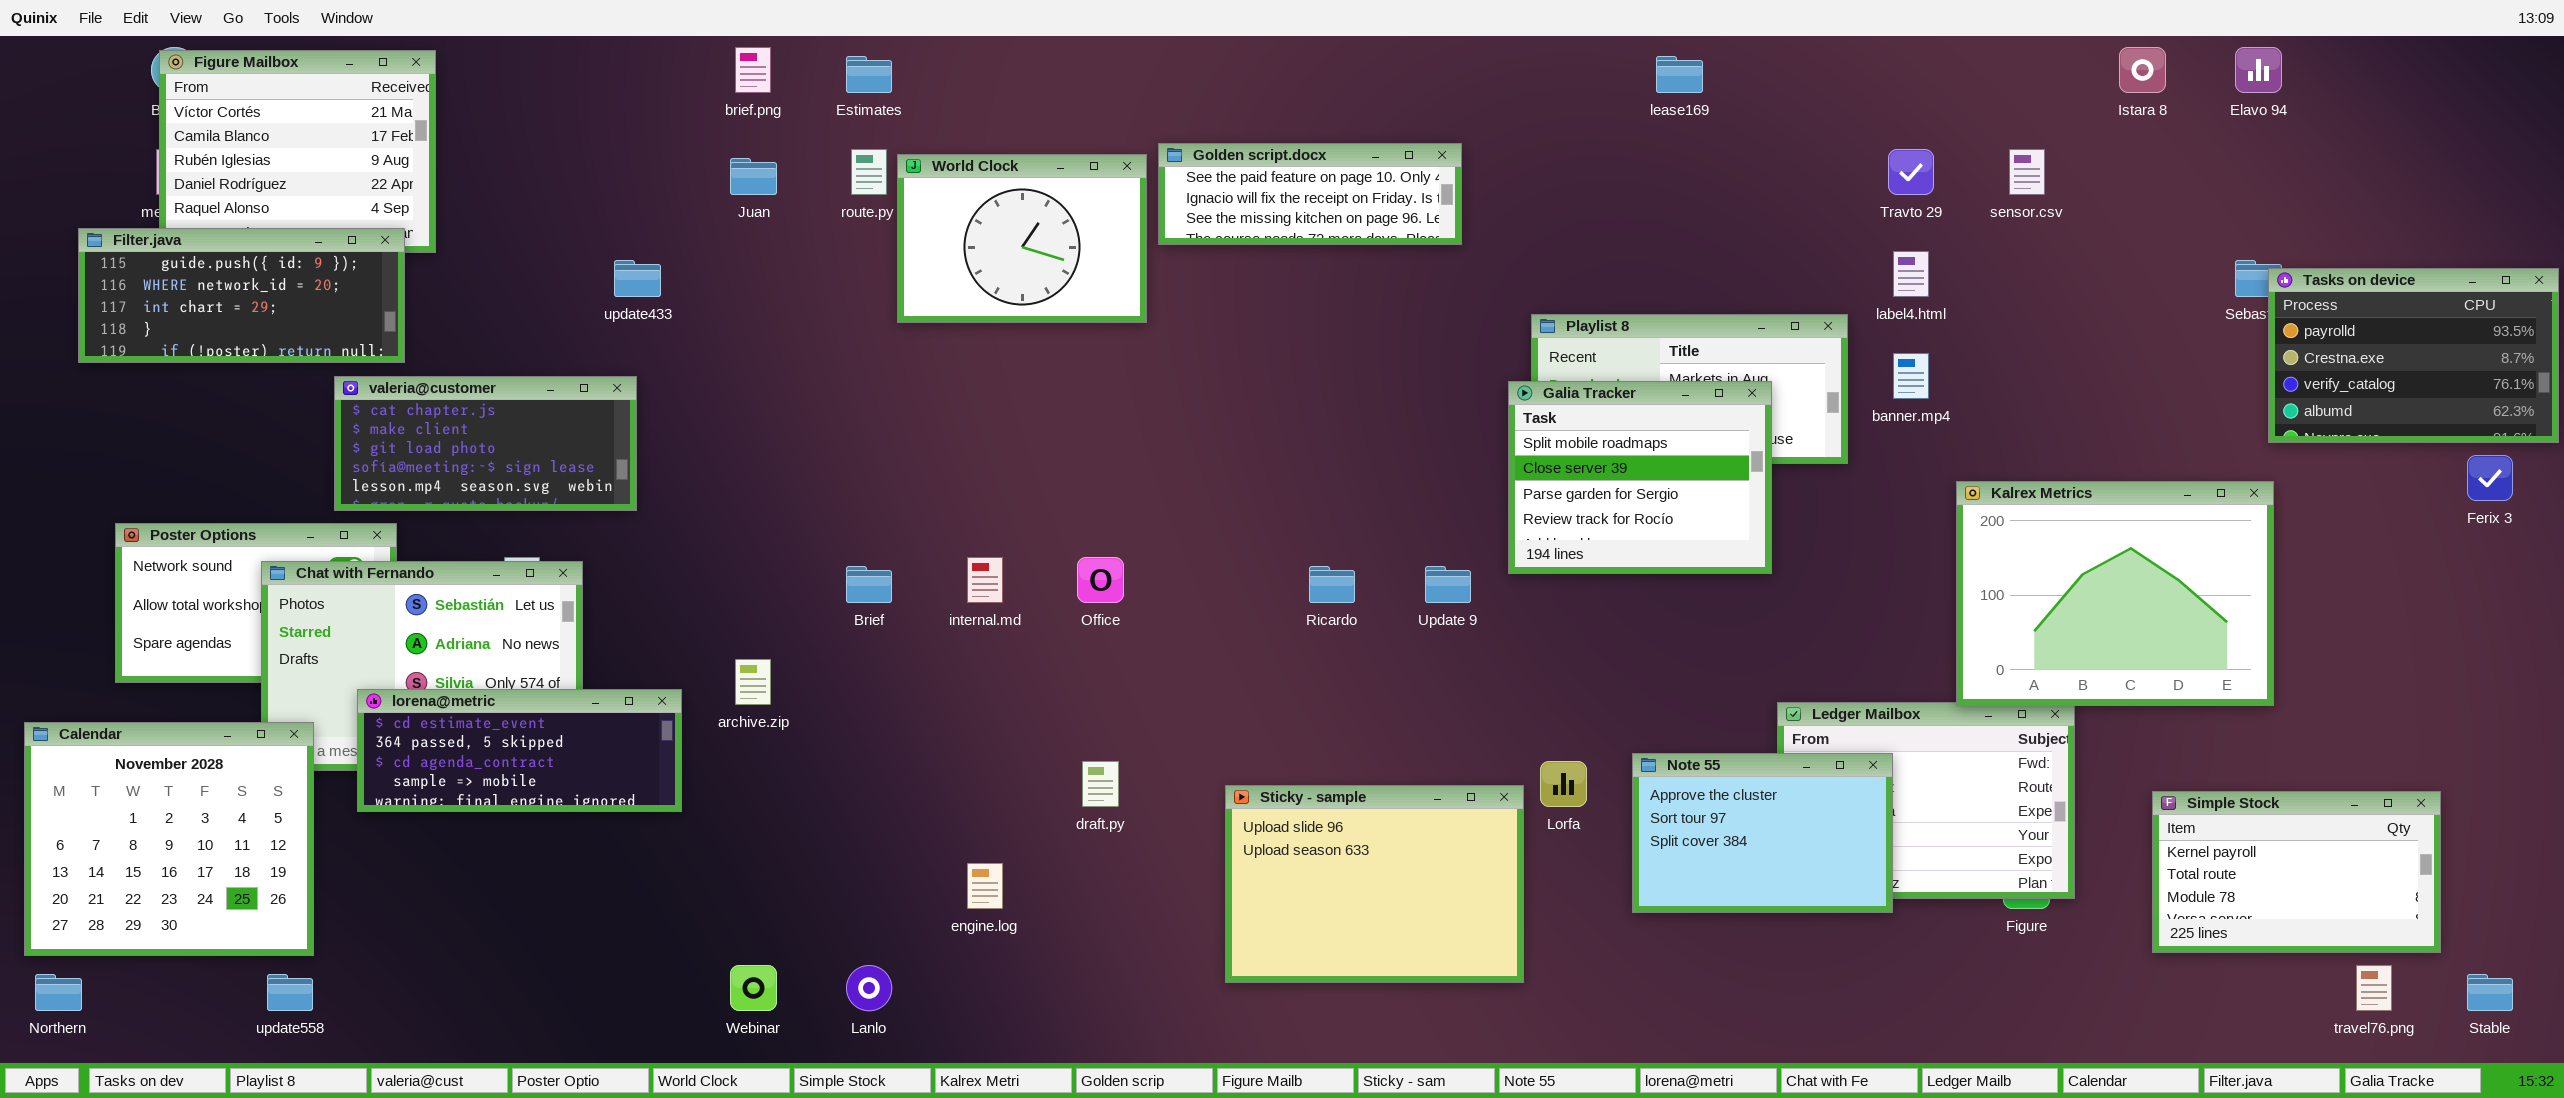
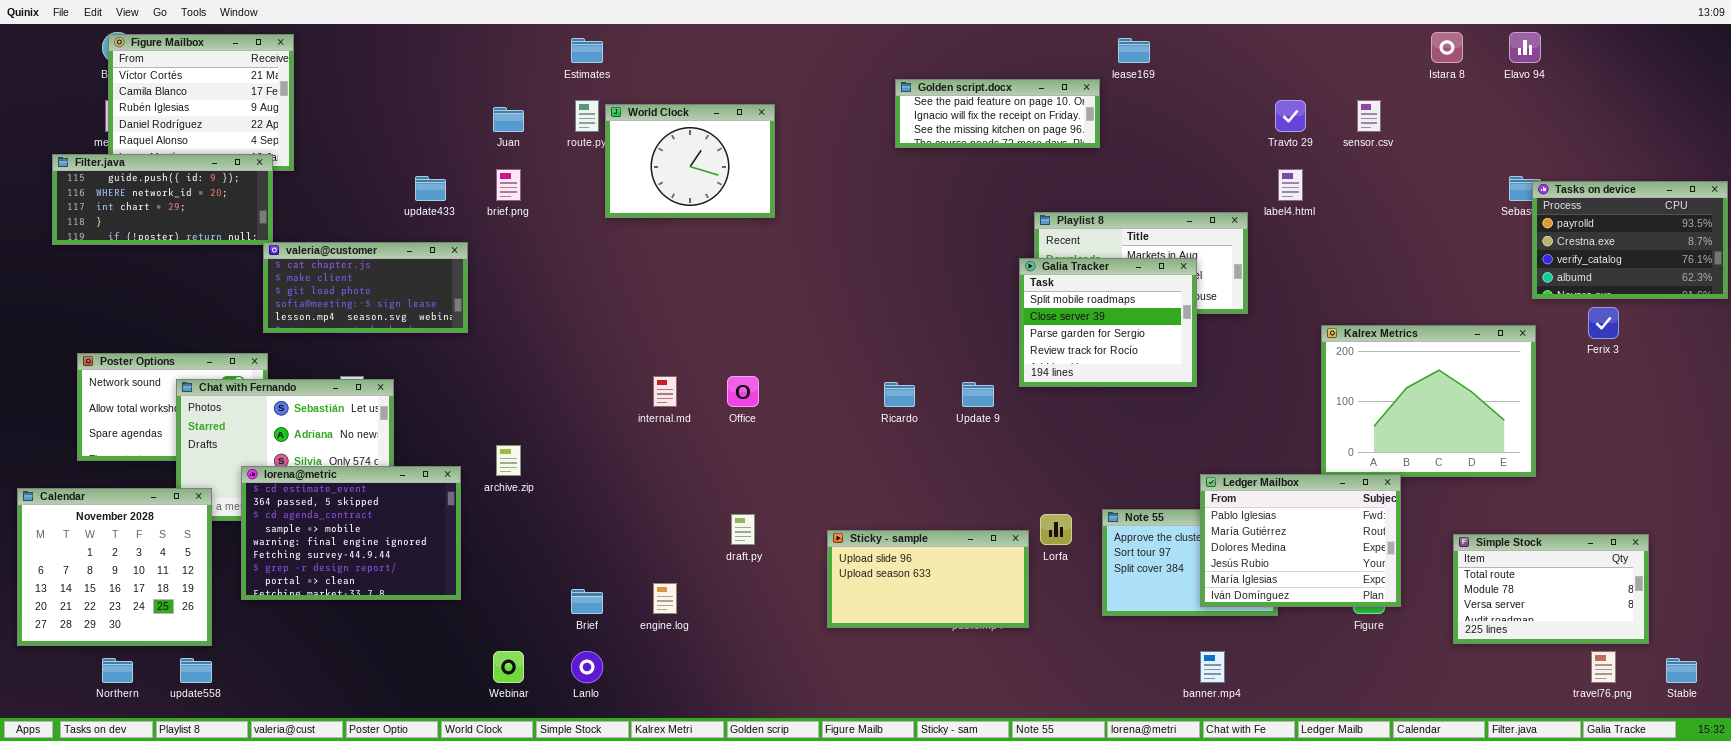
brief.png: [735,47,771,93] -> [496,169,521,201], moved
Golden script.docx: [1158,143,1462,245] -> [895,79,1100,148], moved
banner.mp4: [1893,353,1929,399] -> [1200,651,1225,683], moved
valeria@customer: [334,376,637,511] -> [263,242,468,333], moved
Ferix 3: [2467,455,2513,501] -> [1588,307,1619,339], moved
Brief: [846,566,892,603] -> [571,589,603,614], moved
lorena@metric: [357,689,682,812] -> [241,466,461,600], resized
Ledger Mailbox: [1777,702,2075,899] -> [1200,474,1401,607], raised
Sticky - sample: [1225,785,1524,983] -> [827,530,1029,628], resized
Simple Stock: [2152,791,2441,953] -> [1453,534,1649,644], scrolled down 1 row
Northern: [35,974,82,1011] -> [102,658,133,683], moved

